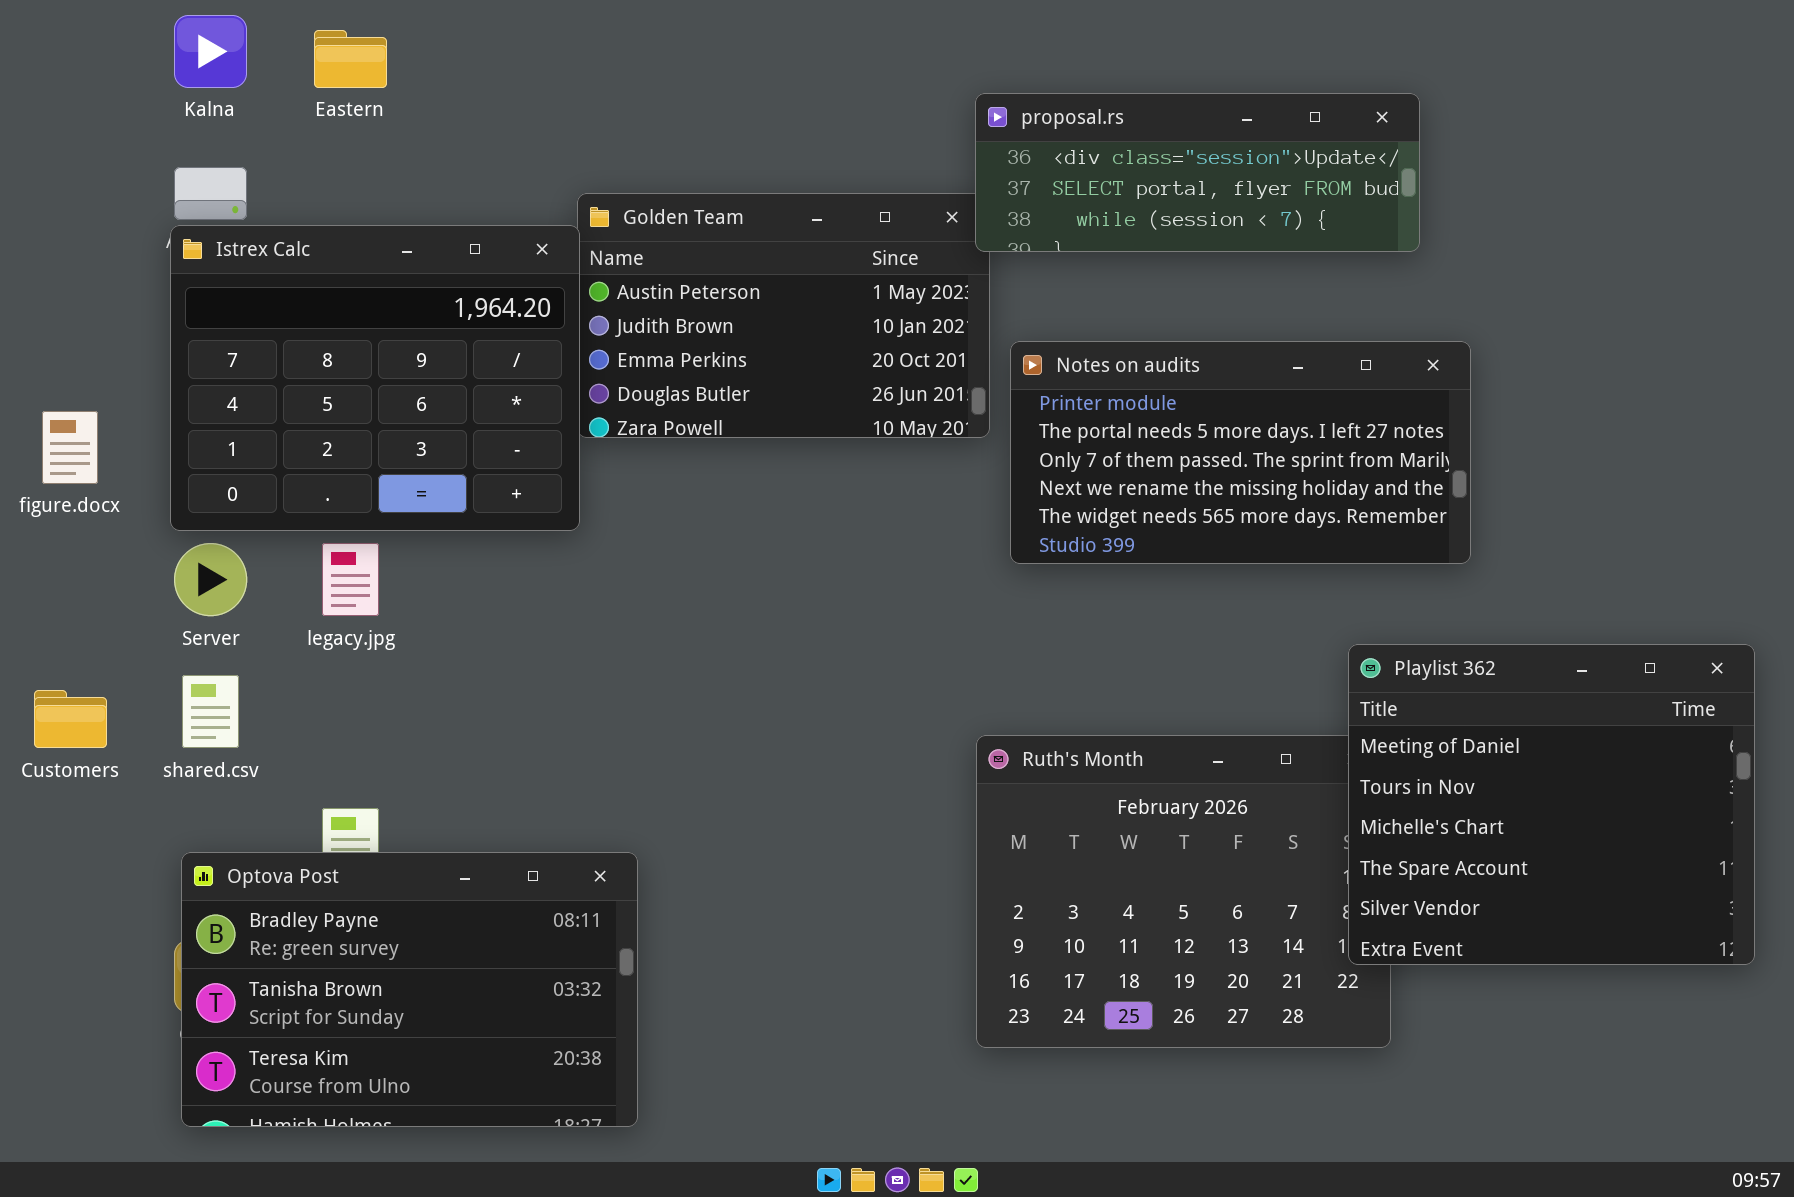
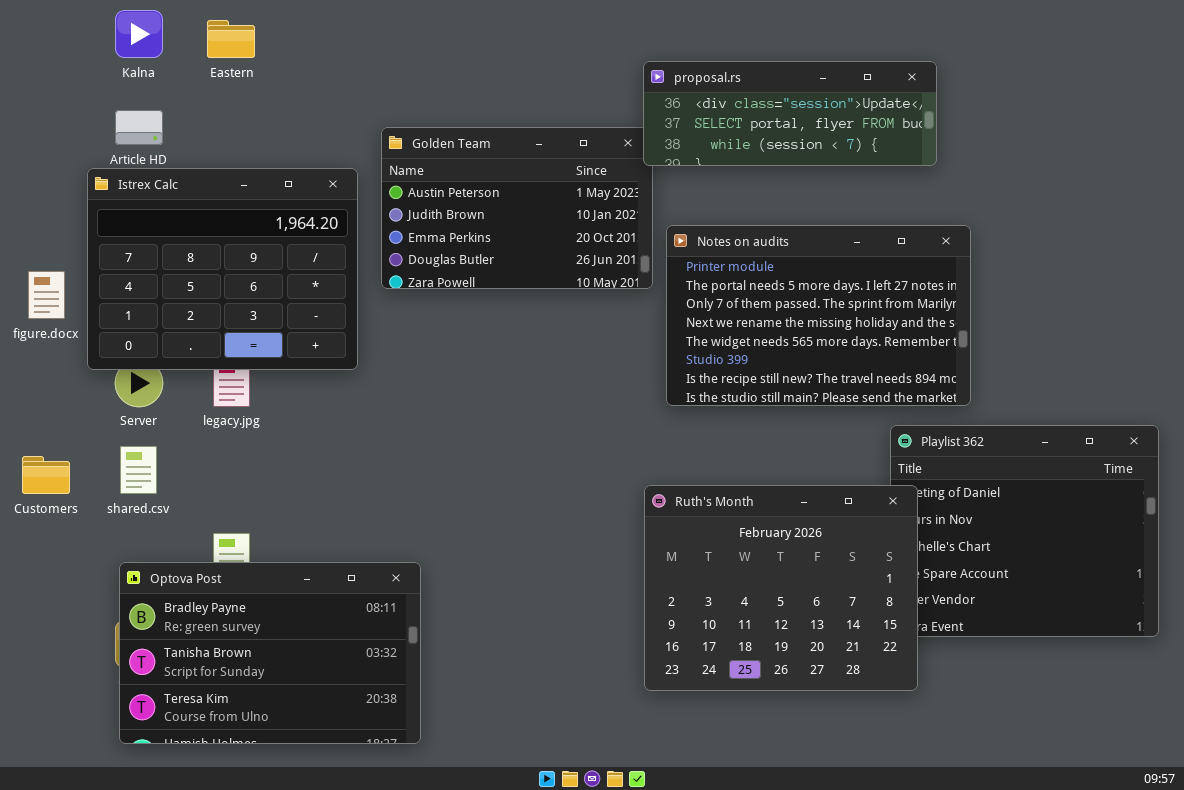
Istrex Calc: [170,225,580,531] -> [87,168,358,370], moved
Notes on audits: [1010,341,1471,564] -> [666,225,971,406], resized
Ruth's Month: [976,735,1391,1048] -> [644,485,918,691], raised

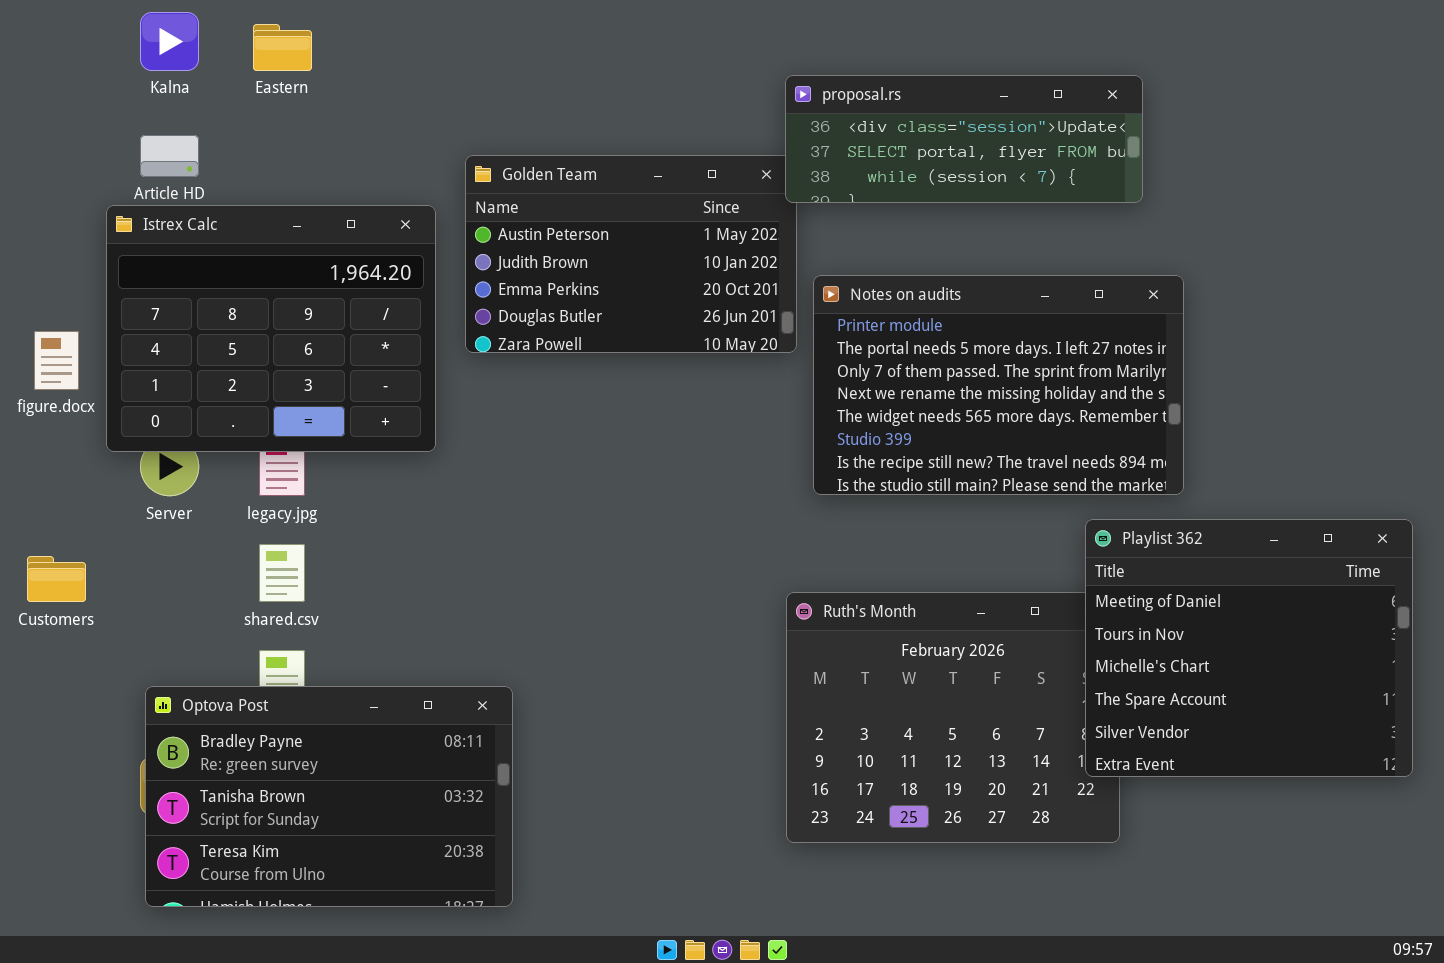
Playlist 362: [890,425,1159,637] -> [1085,519,1413,777], raised
shared.csv: [120,446,157,494] -> [259,544,305,602], moved

